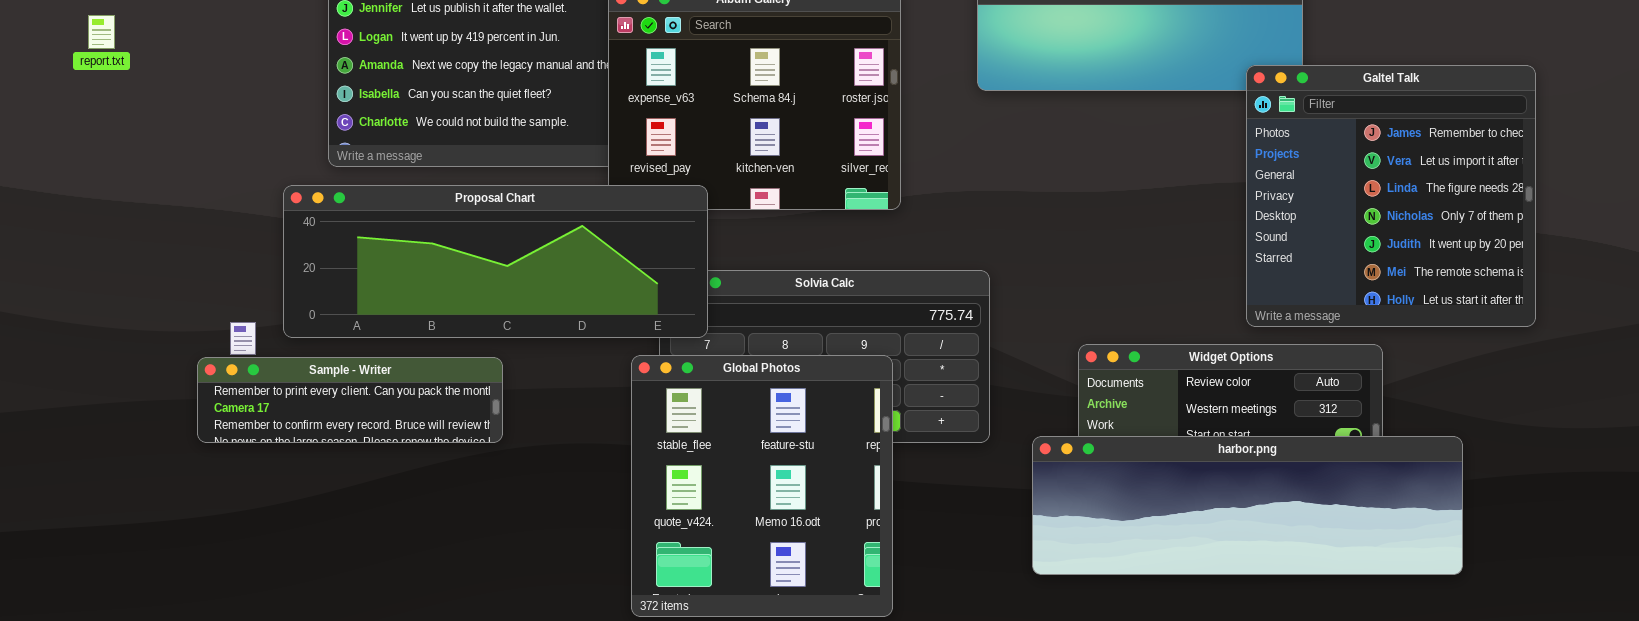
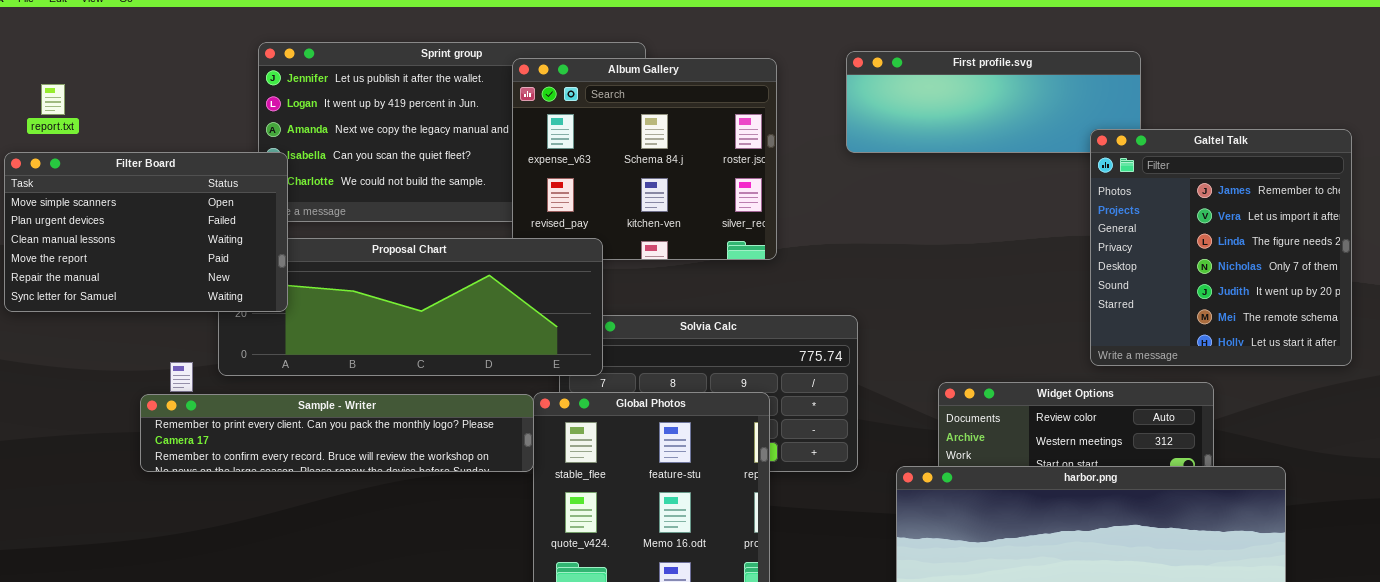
Filter Board: none -> [4,152,288,312], opened
Sample - Writer: [197,357,503,443] -> [140,394,534,472], resized

